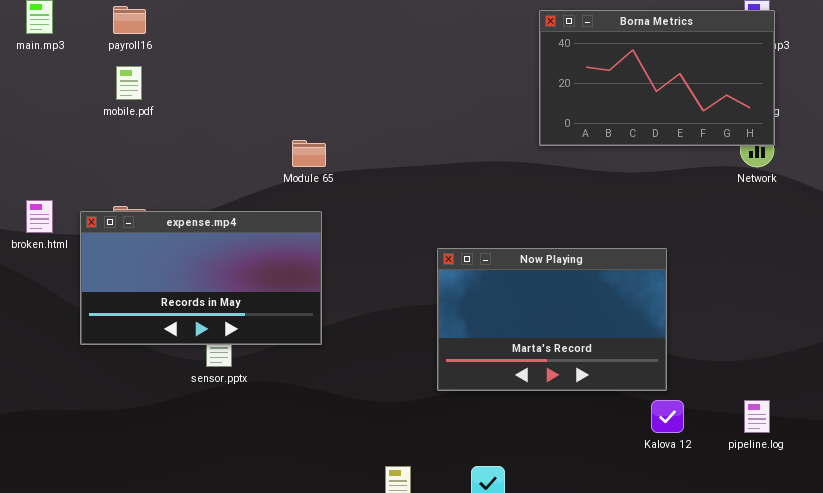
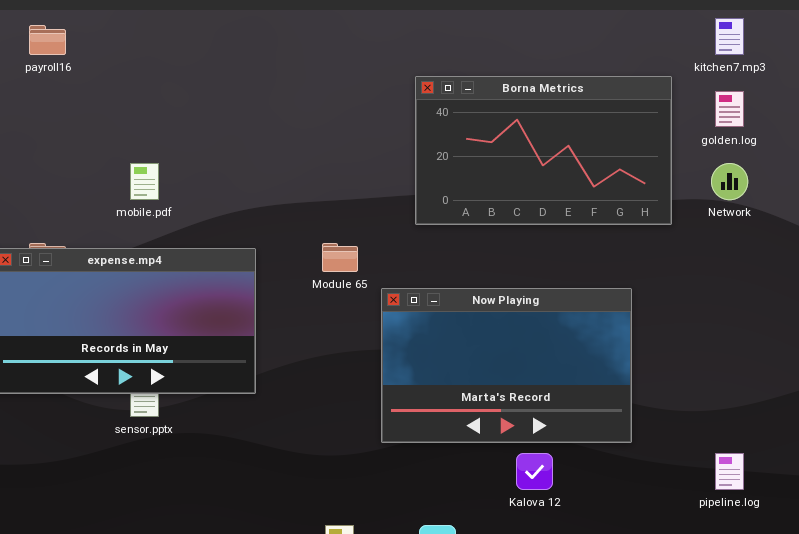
Borna Metrics: [539,10,775,146] -> [415,76,672,225], moved
mobile.pdf: [116,66,142,100] -> [130,163,159,200], moved
Module 65: [292,140,326,167] -> [322,243,358,272], moved
Kalova 12: [651,400,684,433] -> [516,453,553,490], moved

